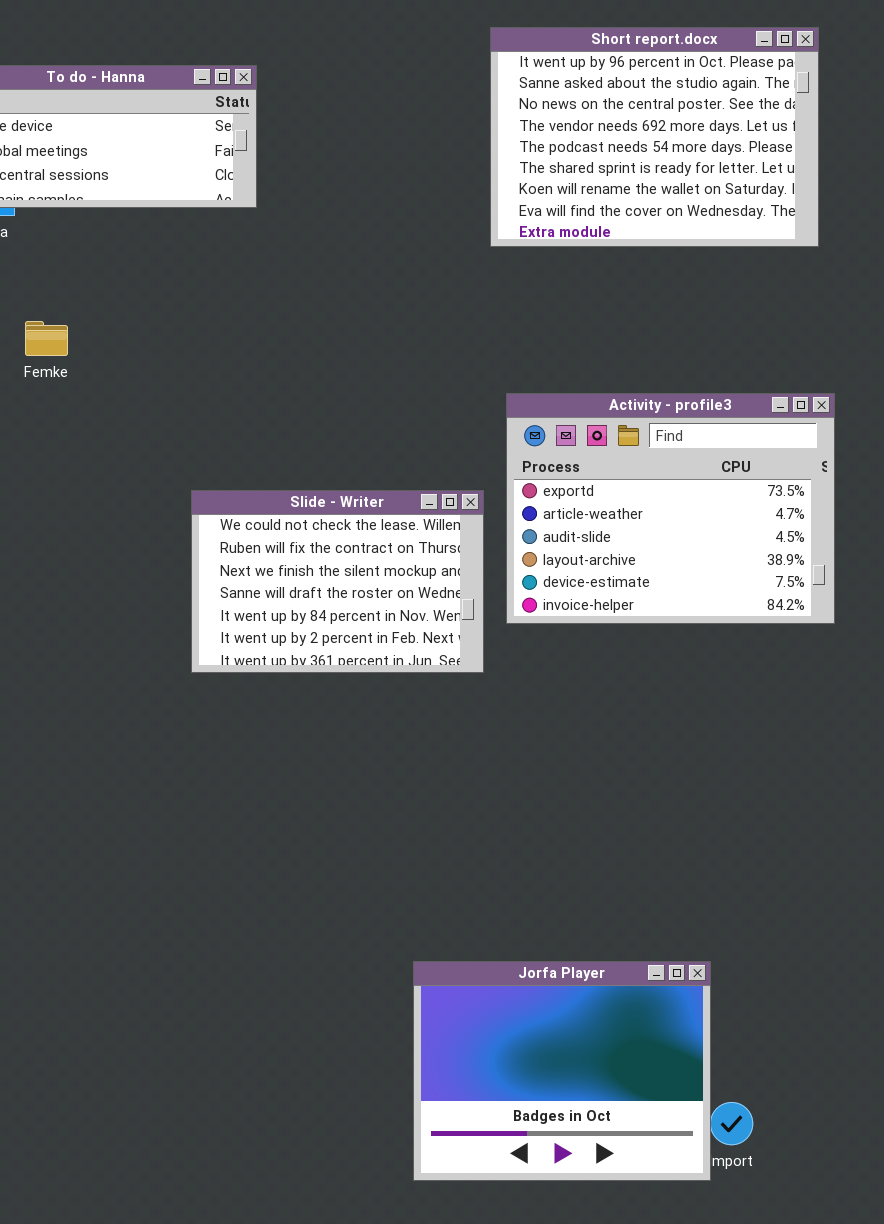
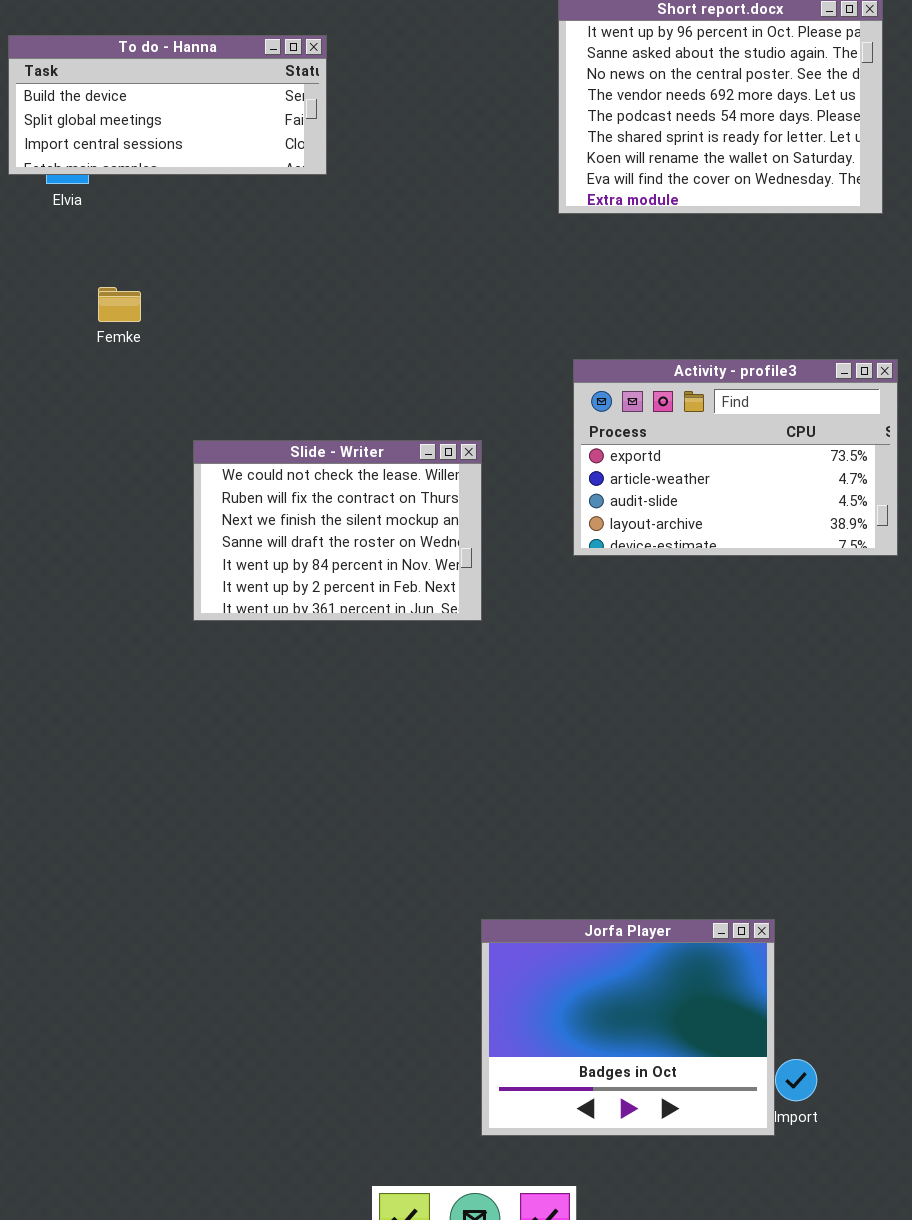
Activity - profile3: [506,393,835,624] -> [573,359,898,556], resized
Slide - Writer: [191,490,484,673] -> [193,440,482,621], moved

